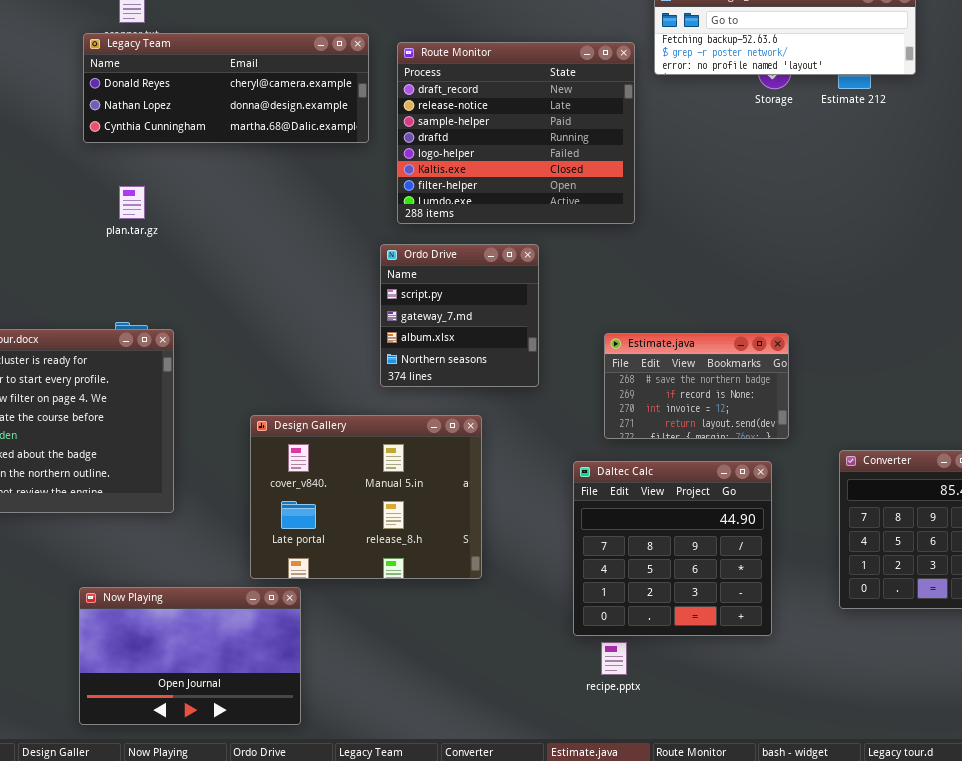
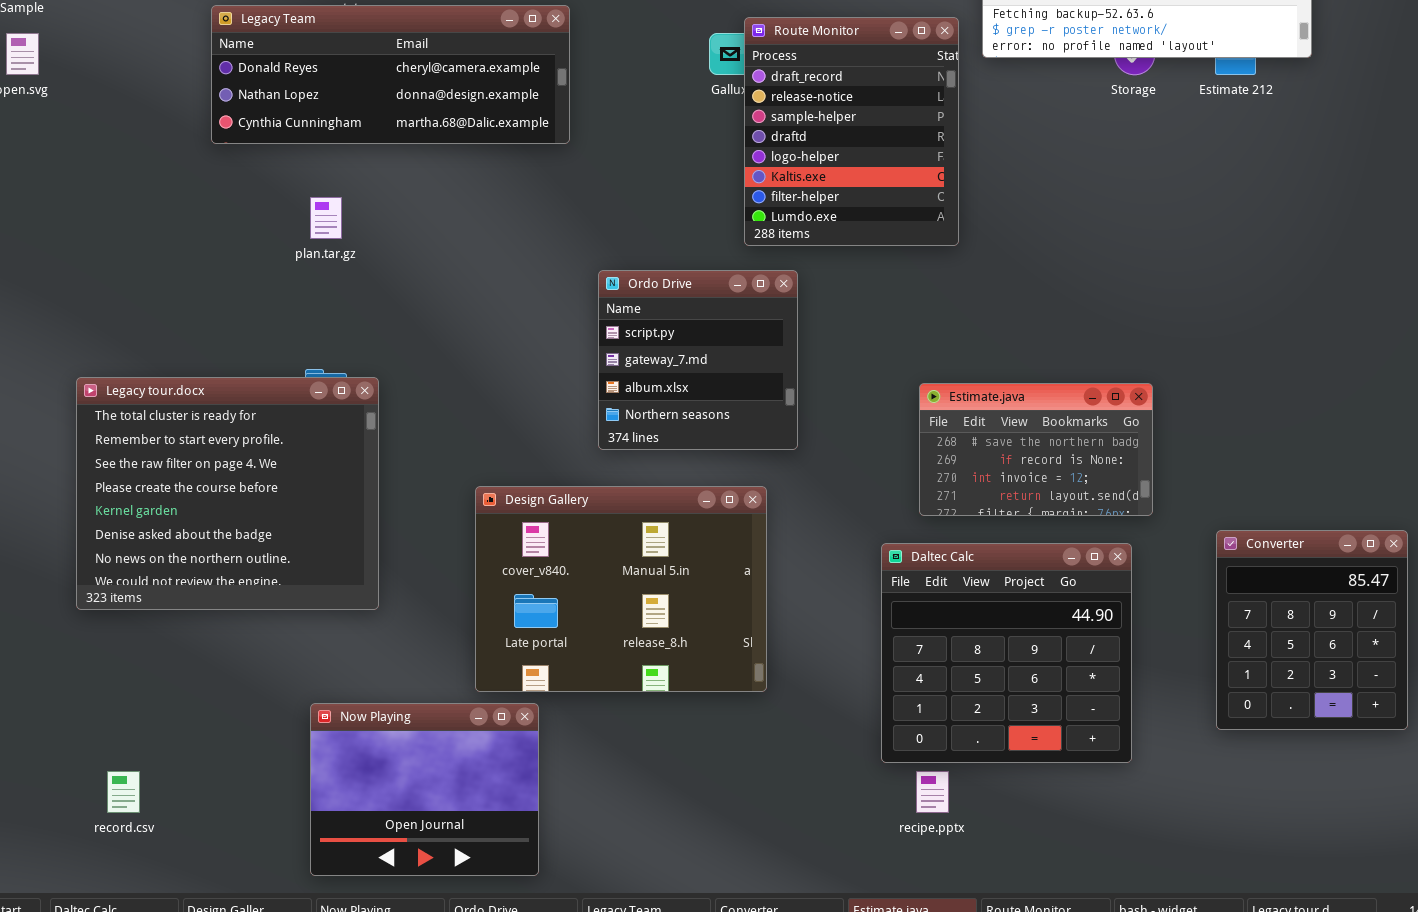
Legacy Team: [83,33,369,143] -> [211,5,570,144], moved
Route Monitor: [397,42,635,224] -> [744,17,959,246], resized
Ordo Drive: [380,244,539,387] -> [598,270,798,450], moved
Now Playing: [79,587,301,725] -> [310,703,539,876], resized

